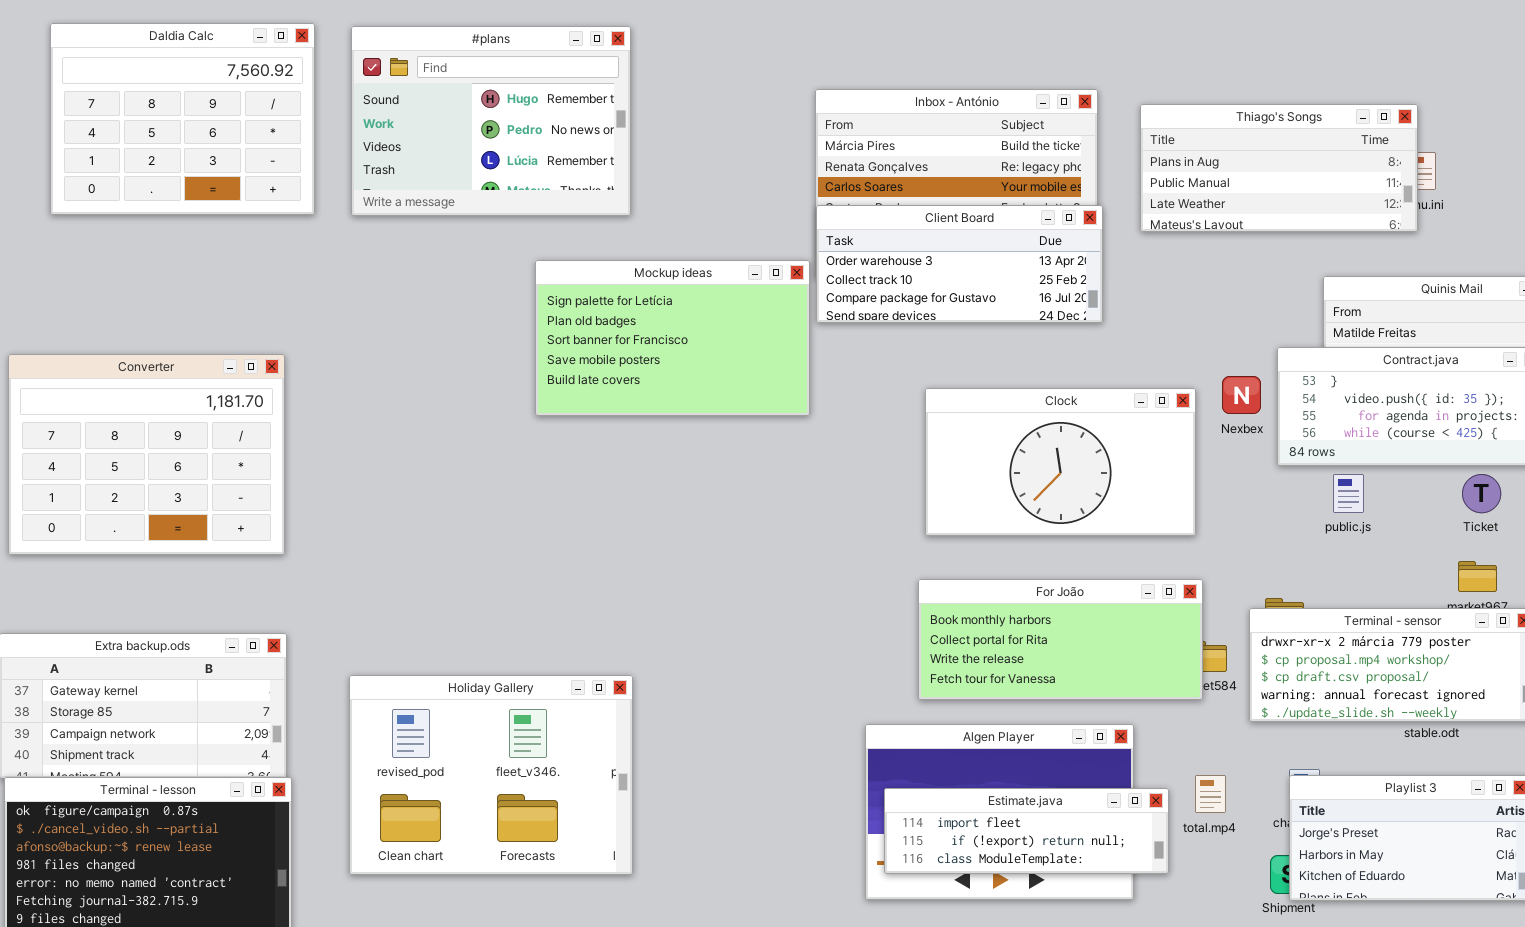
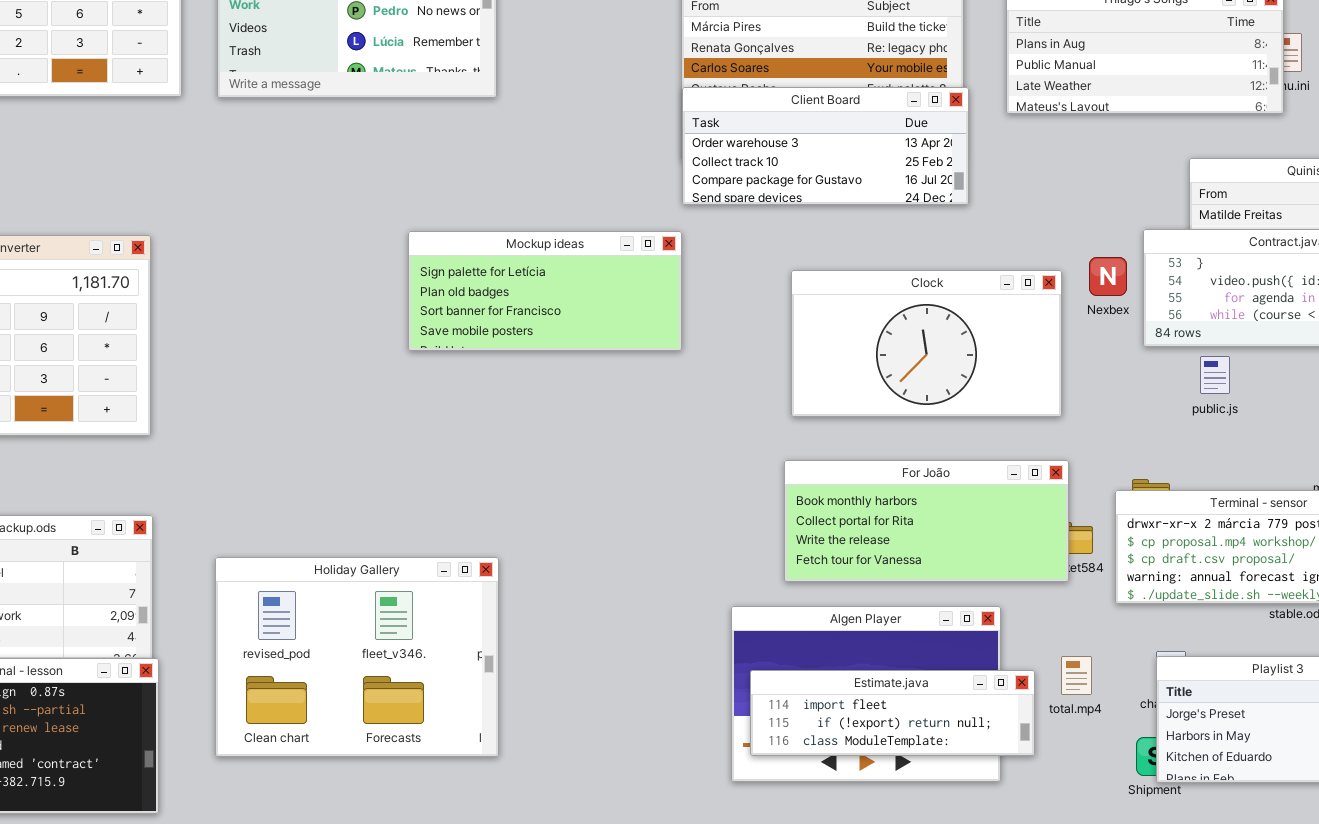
Mockup ideas: [535,260,810,416] -> [408,231,682,351], moved, resized

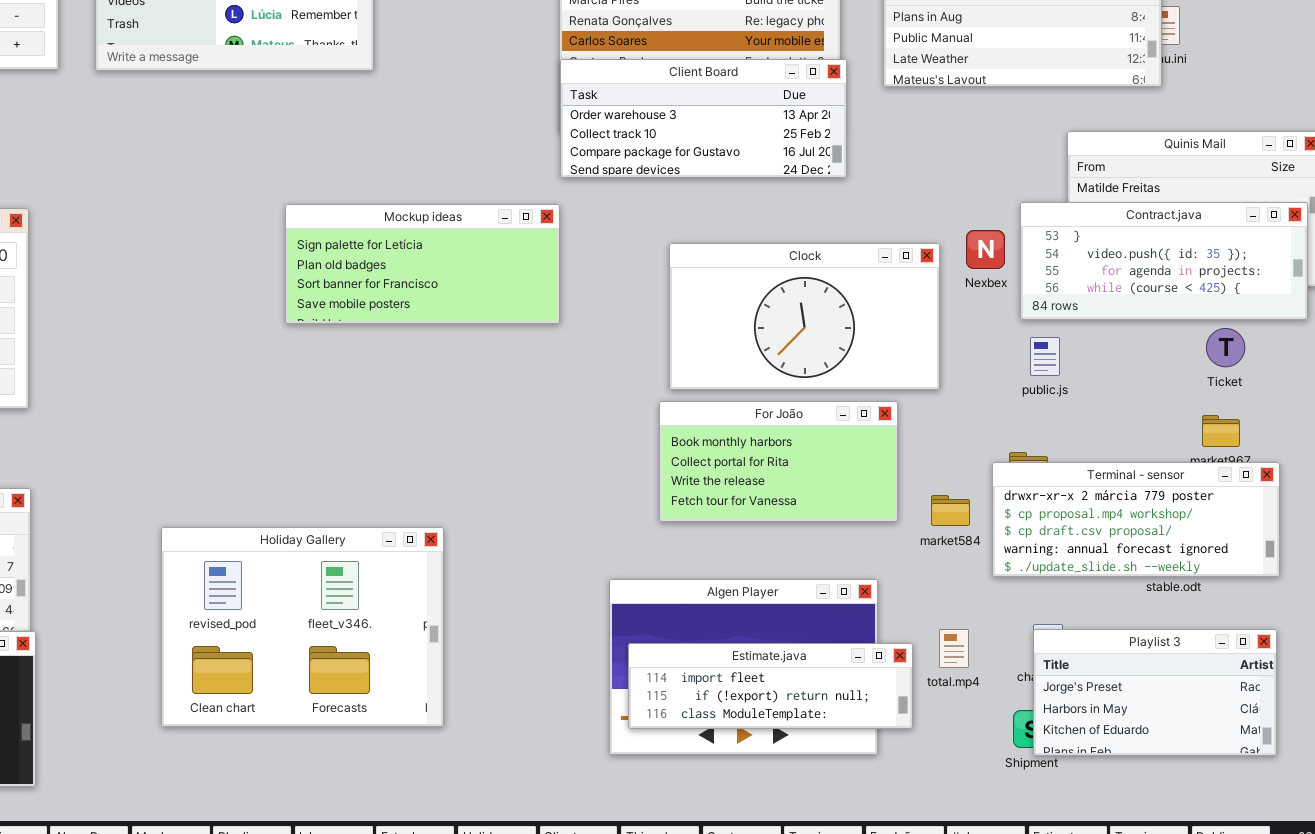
public.js: [1200,356,1230,394] -> [1030,337,1060,376], moved
For João: [784,460,1069,582] -> [659,401,898,522], moved, resized
Holiday Gallery: [215,557,499,757] -> [161,527,444,727], moved

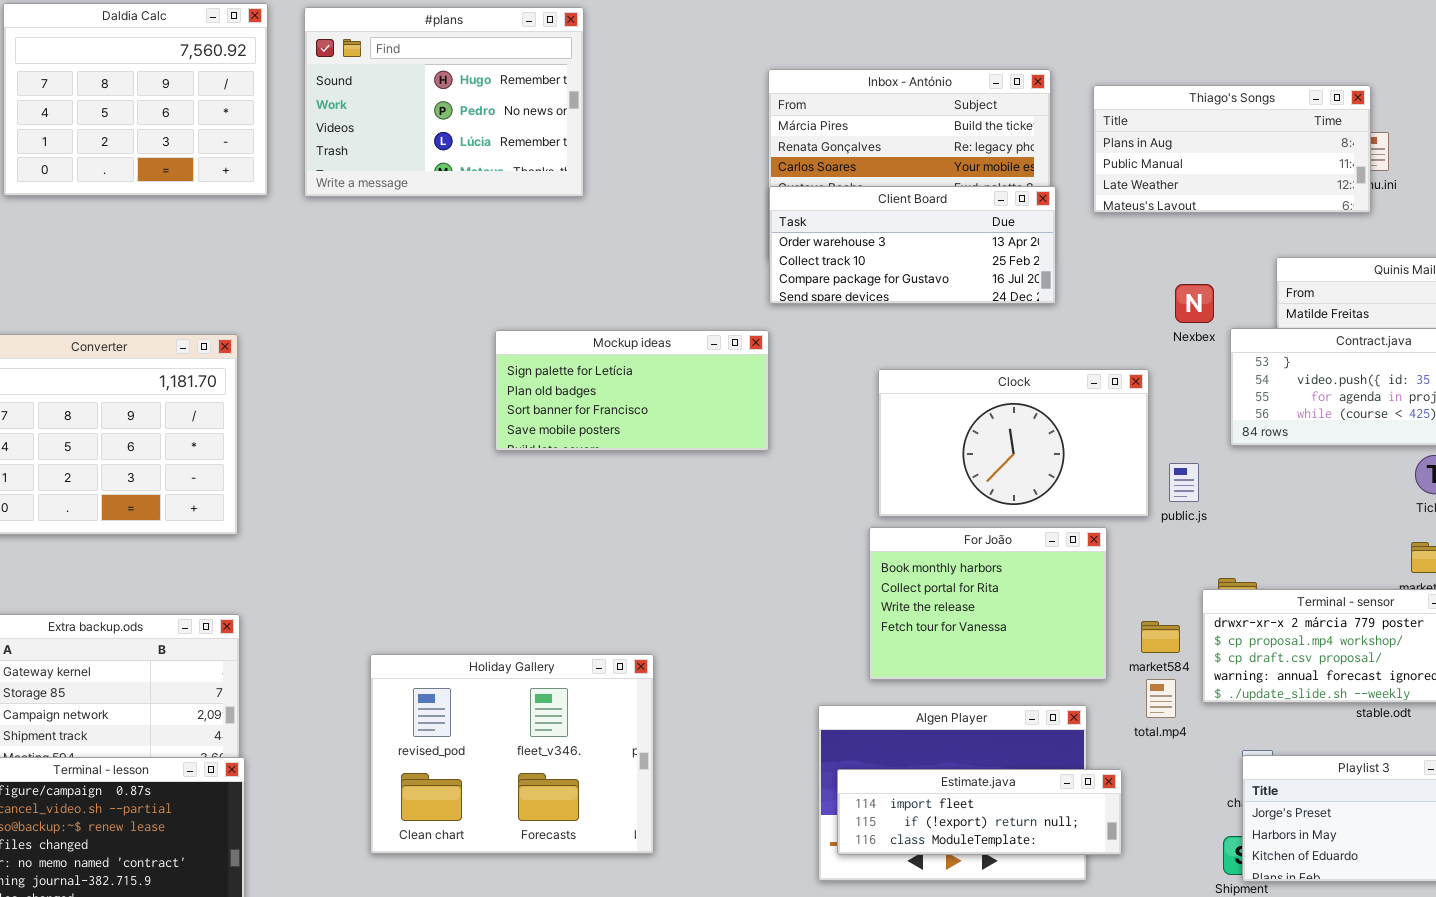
Nexbex: [966,230,1005,269] -> [1175,284,1214,323], moved
public.js: [1030,337,1060,376] -> [1169,463,1199,502], moved
For João: [659,401,898,522] -> [869,527,1107,680], resized
total.mp4: [939,629,969,668] -> [1146,679,1176,718], moved

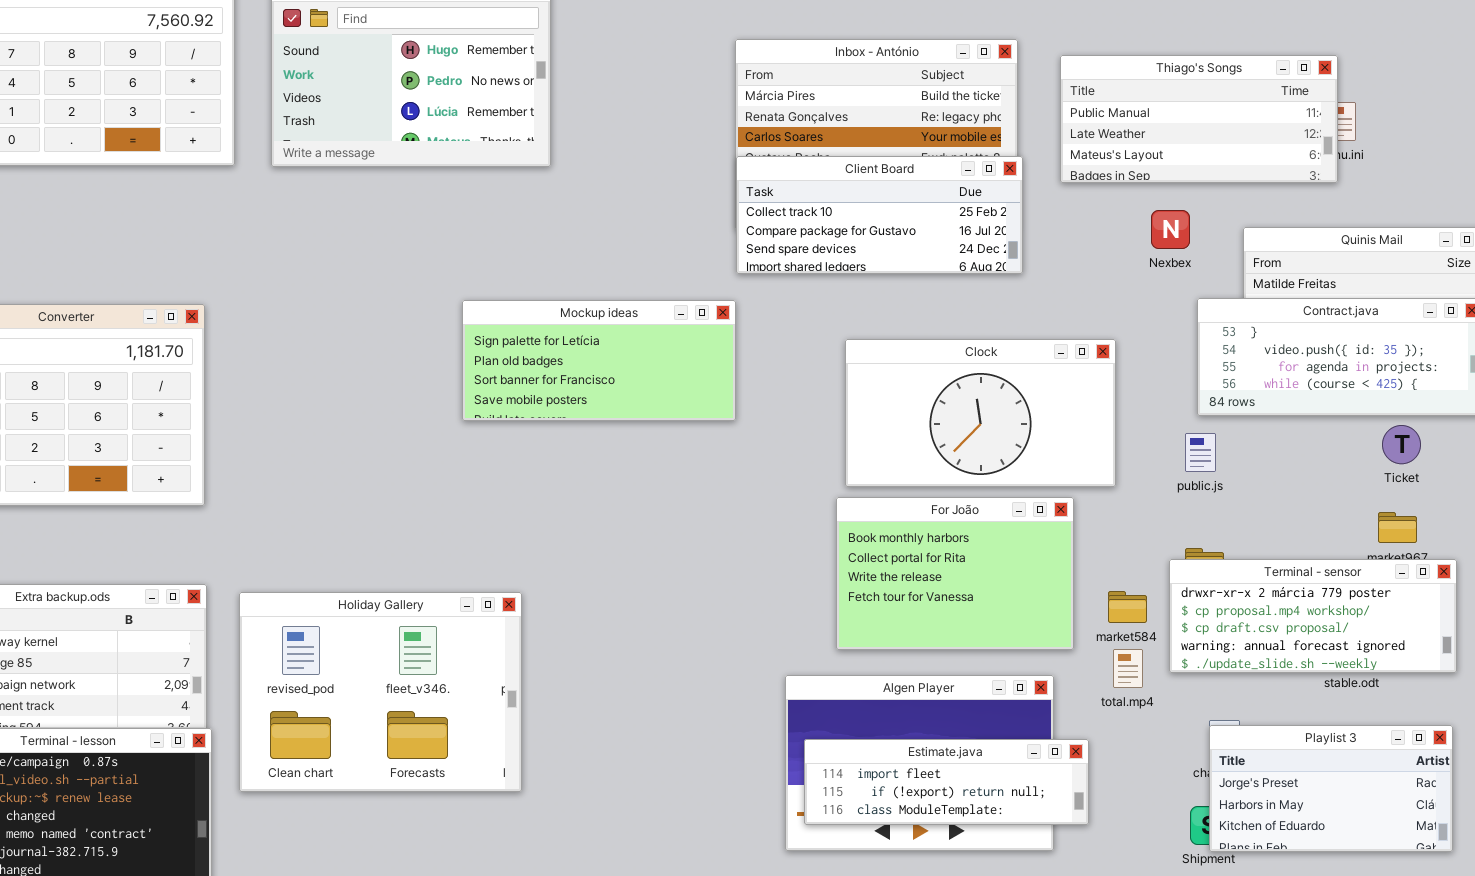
Thiago's Songs: [1093,85,1371,213] -> [1060,55,1338,183], scrolled down 1 row
Client Board: [769,186,1056,304] -> [736,156,1023,274], scrolled down 1 row
Nexbex: [1175,284,1214,323] -> [1151,210,1190,249], moved
public.js: [1169,463,1199,502] -> [1185,433,1216,472], moved
Holiday Gallery: [370,654,654,854] -> [239,592,522,792], moved

